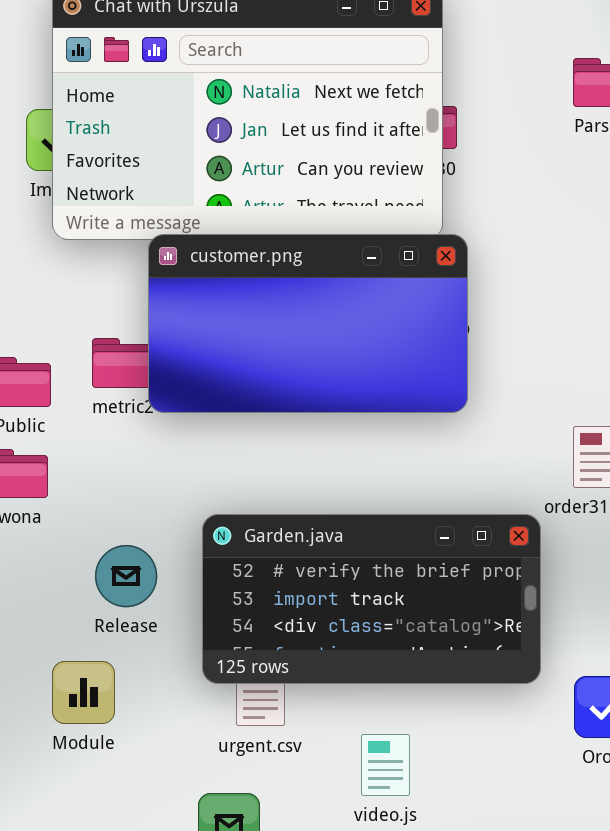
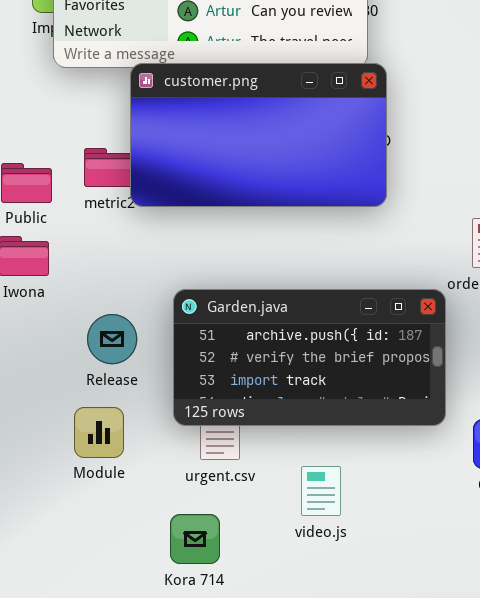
Garden.java: [202,514,541,684] -> [173,289,446,426], scrolled up 1 row
Module: [52,661,115,724] -> [74,407,124,458], moved

